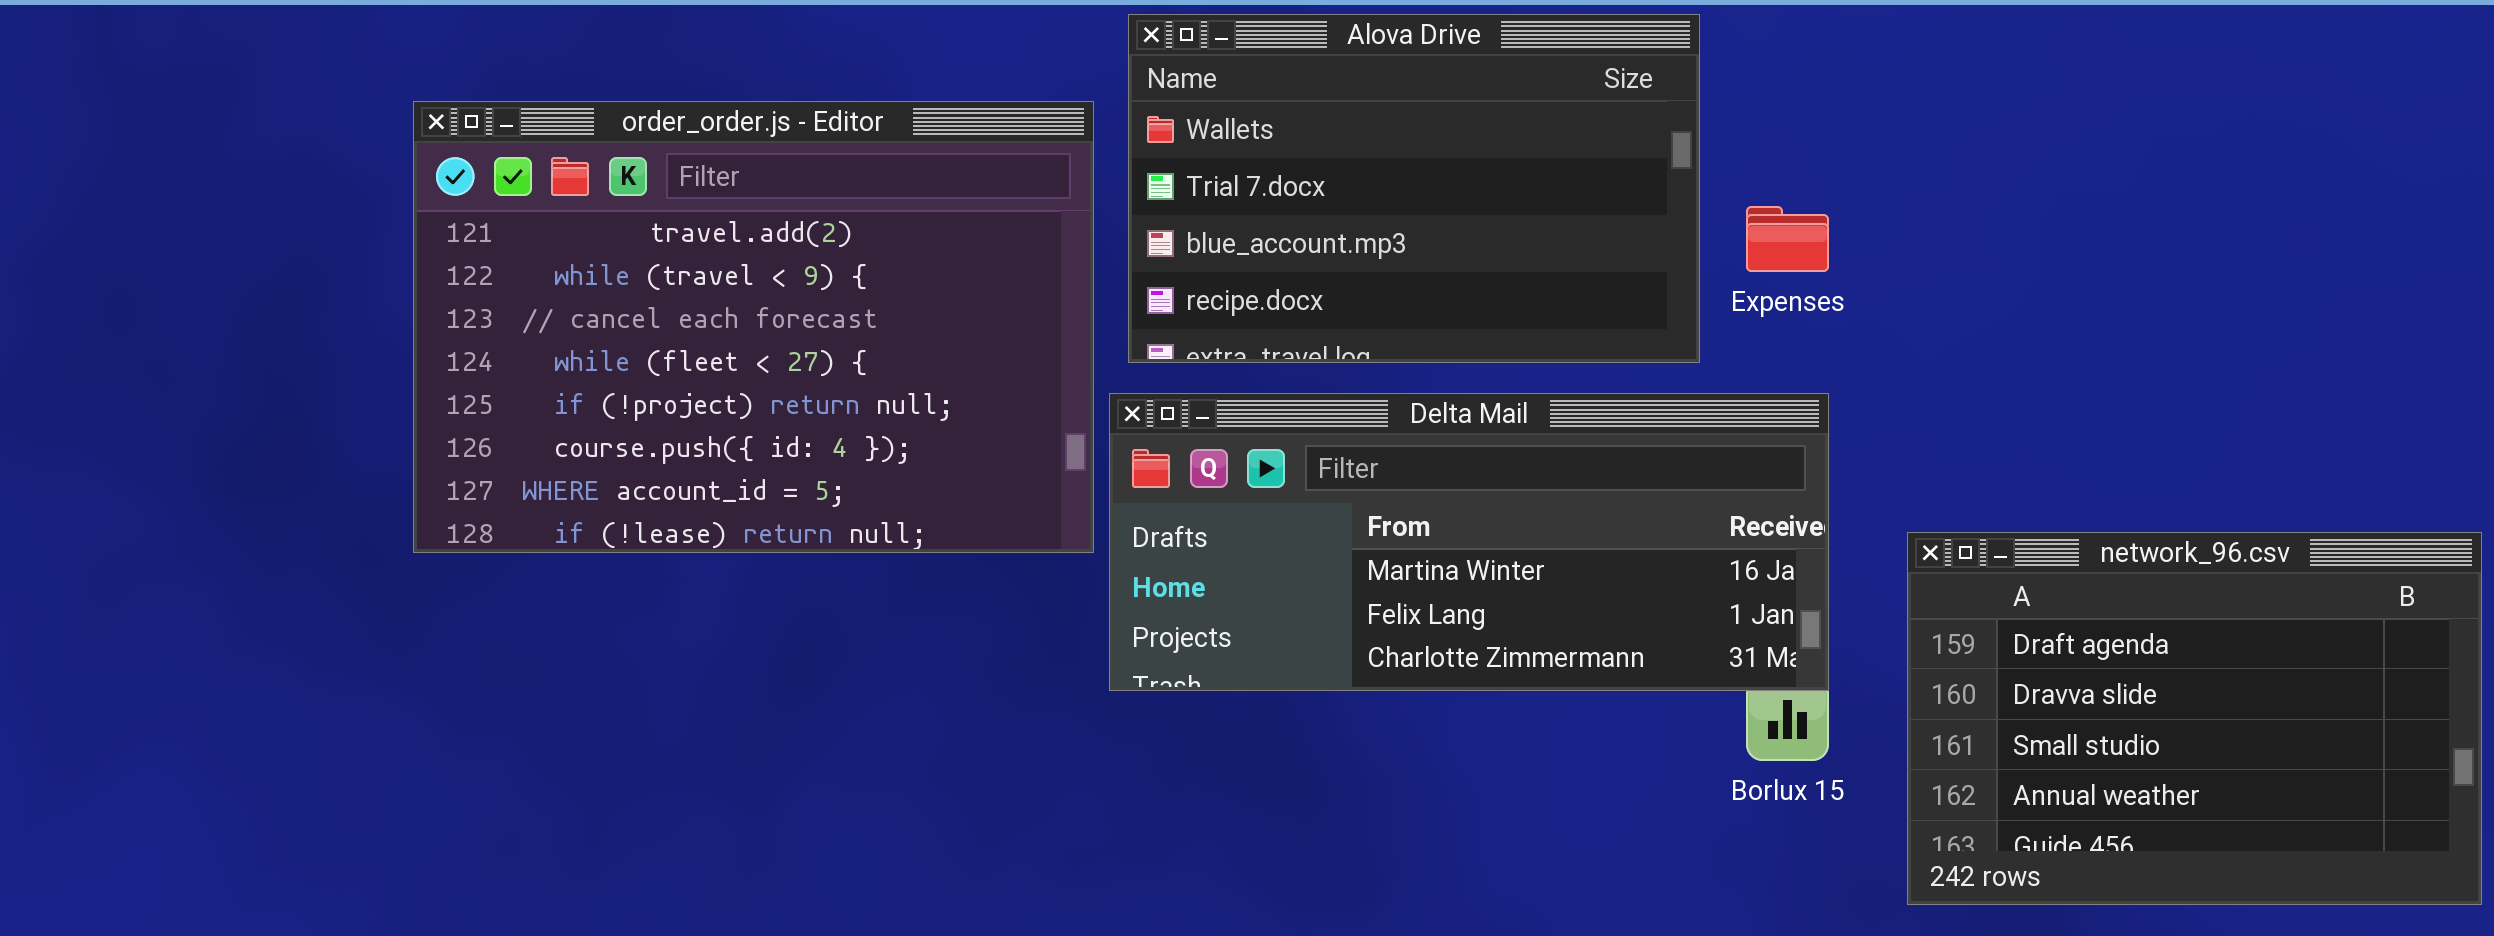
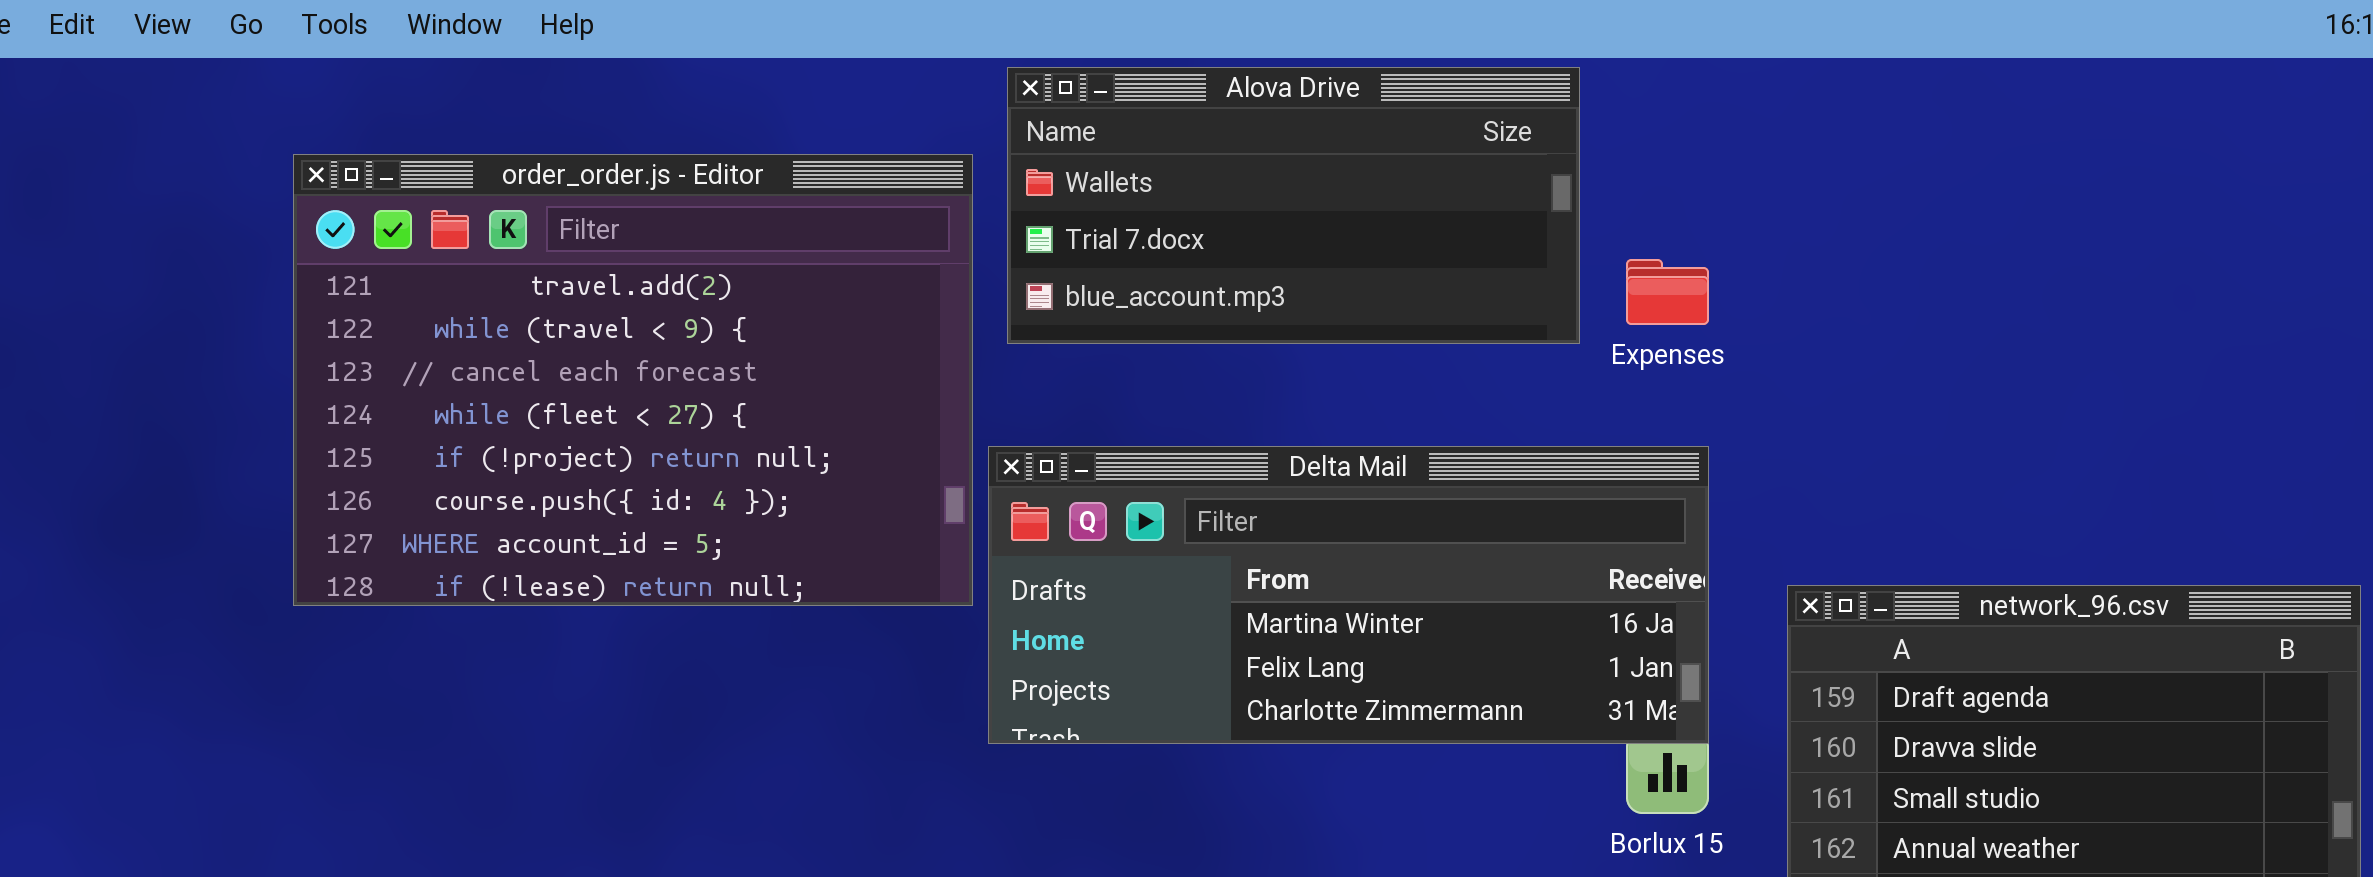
Alova Drive: [1128,14,1700,363] -> [1007,67,1580,344], resized

